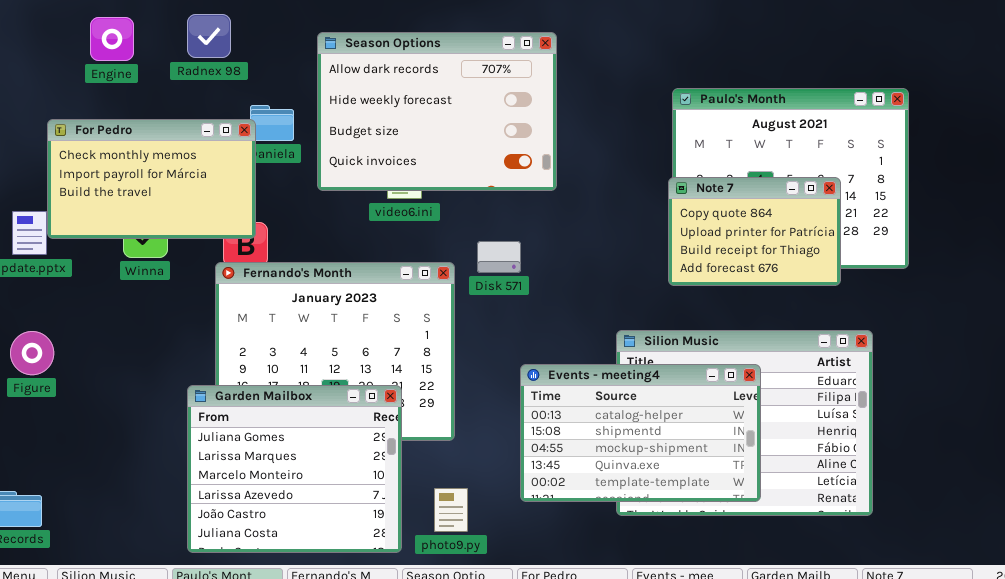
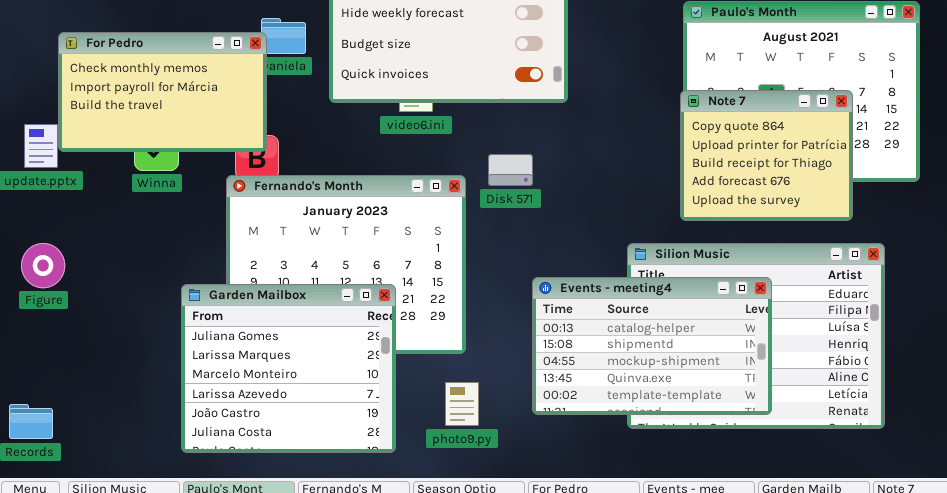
Note 7: [668,177,841,286] -> [680,90,853,221], resized
Garden Mailbox: [187,385,402,553] -> [181,284,396,453], moved
photo9.py: [434,488,468,532] -> [445,382,479,426], moved

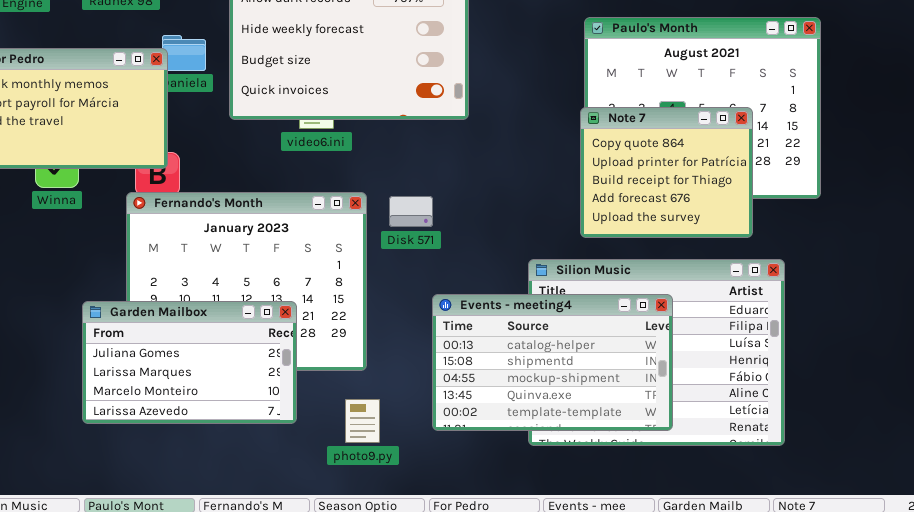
Disk 571: [488,154,533,186] -> [389,196,433,227], moved
Garden Mailbox: [181,284,396,453] -> [82,301,297,424], resized

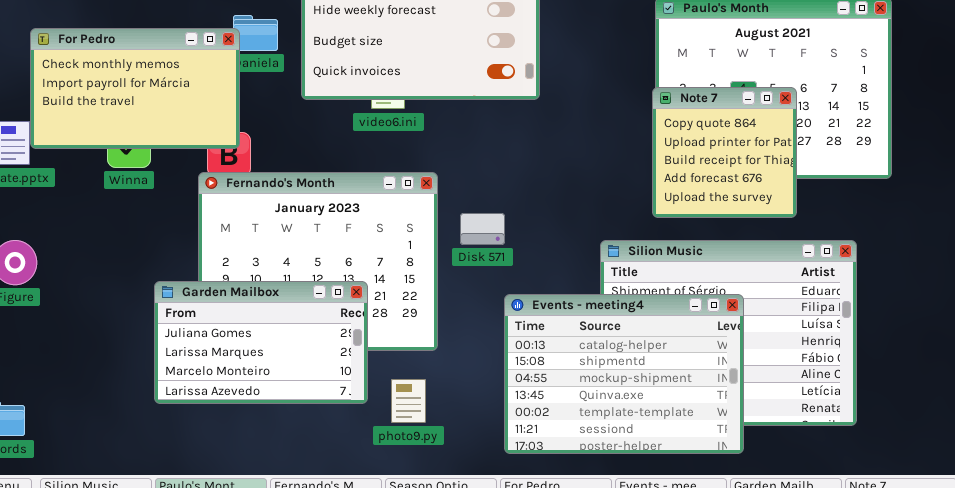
Note 7: [580,107,753,238] -> [652,87,797,218], resized
Disk 571: [389,196,433,227] -> [460,213,505,245], moved
Events - meeting4: [432,294,673,431] -> [504,294,744,454], moved, resized
photo9.py: [345,399,380,443] -> [391,379,426,423], moved

